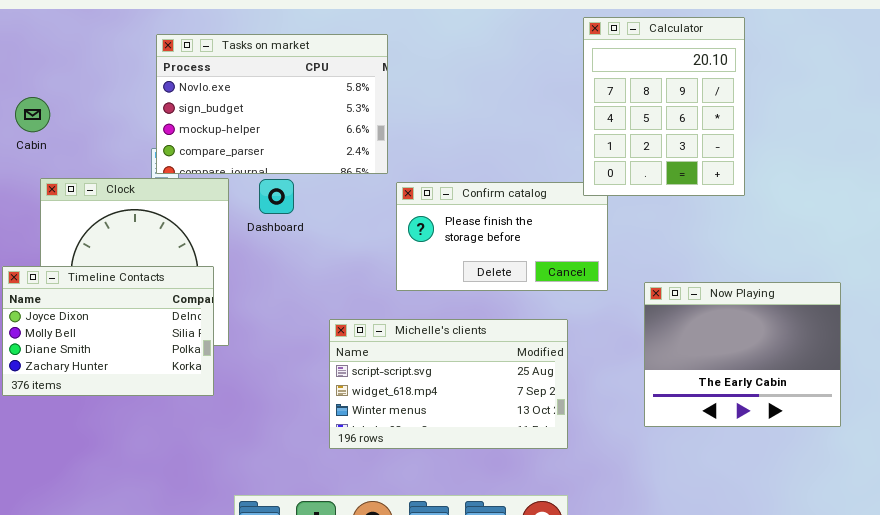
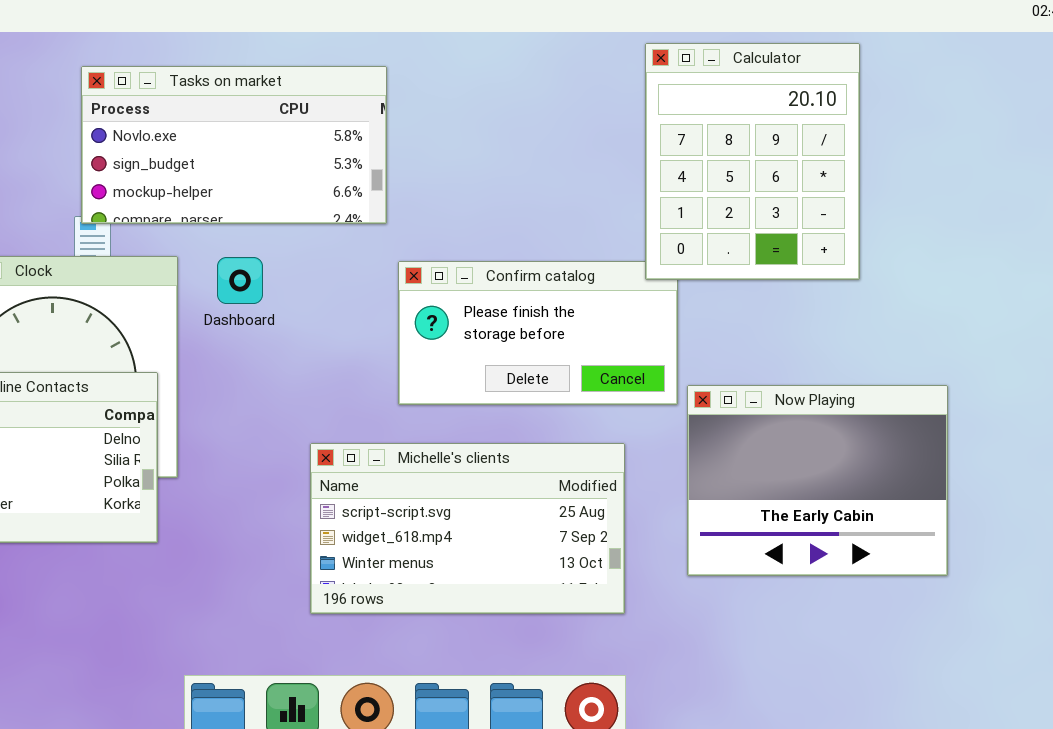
Tasks on market: [156,34,388,174] -> [81,66,387,224], resized
Now Playing: [644,282,841,427] -> [687,385,948,576], moved

